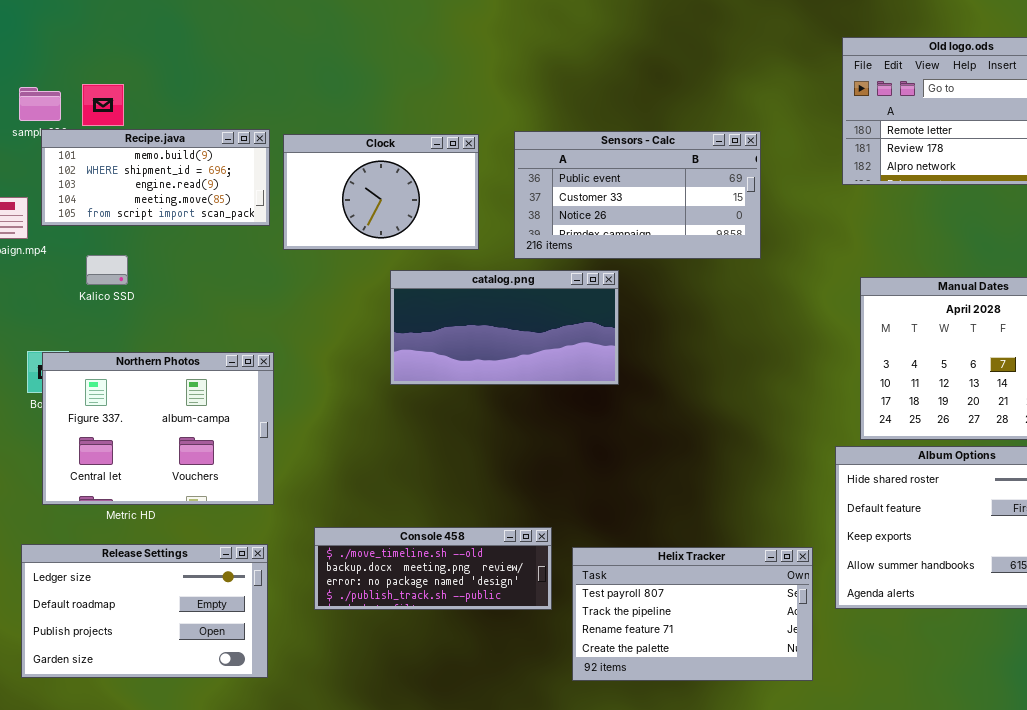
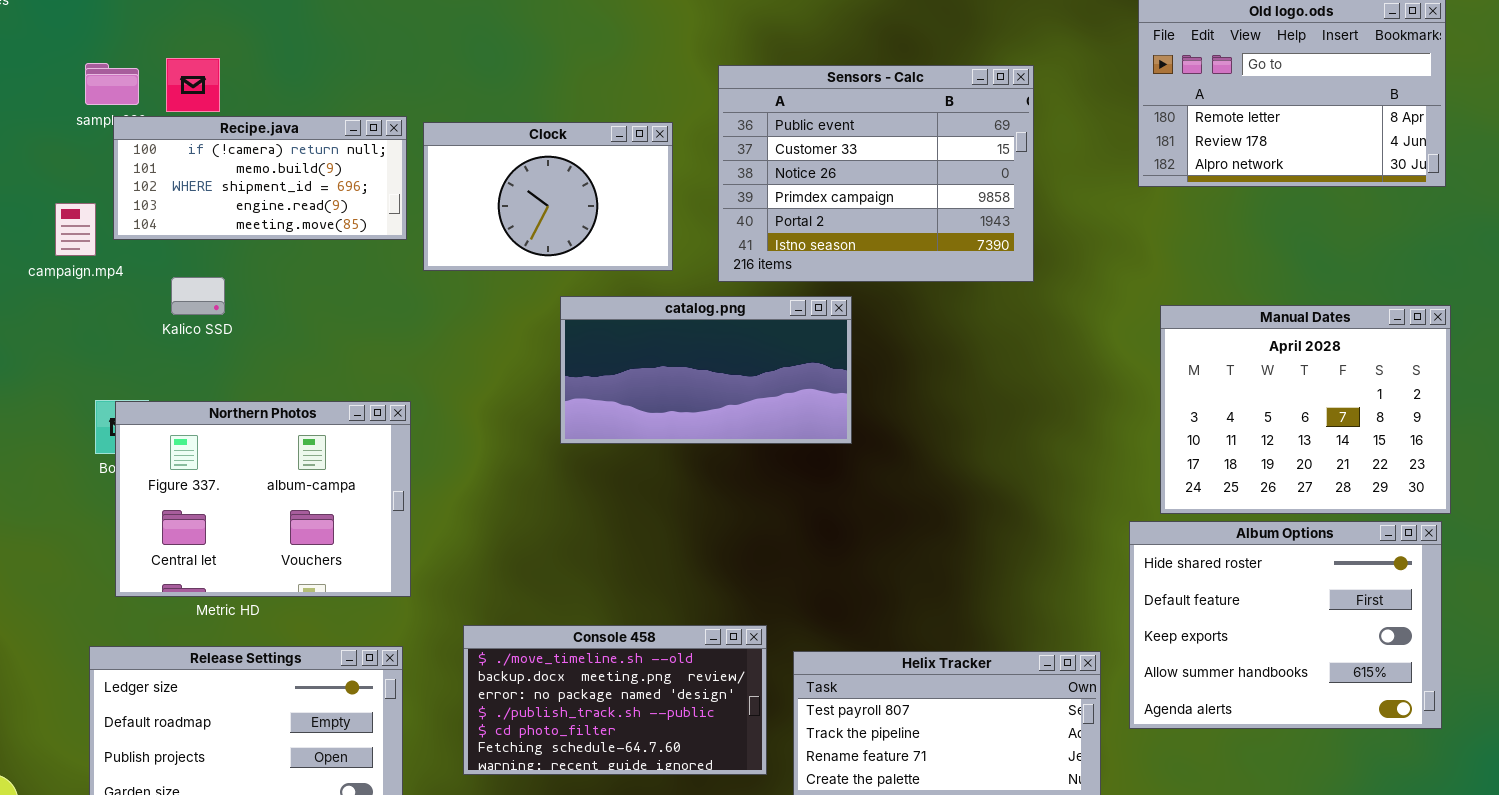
Recipe.java: [41,129,270,226] -> [113,116,407,240], scrolled up 1 row
Sensors - Calc: [514,131,761,259] -> [718,65,1034,282], resized
Console 458: [314,527,552,610] -> [463,625,767,775], resized

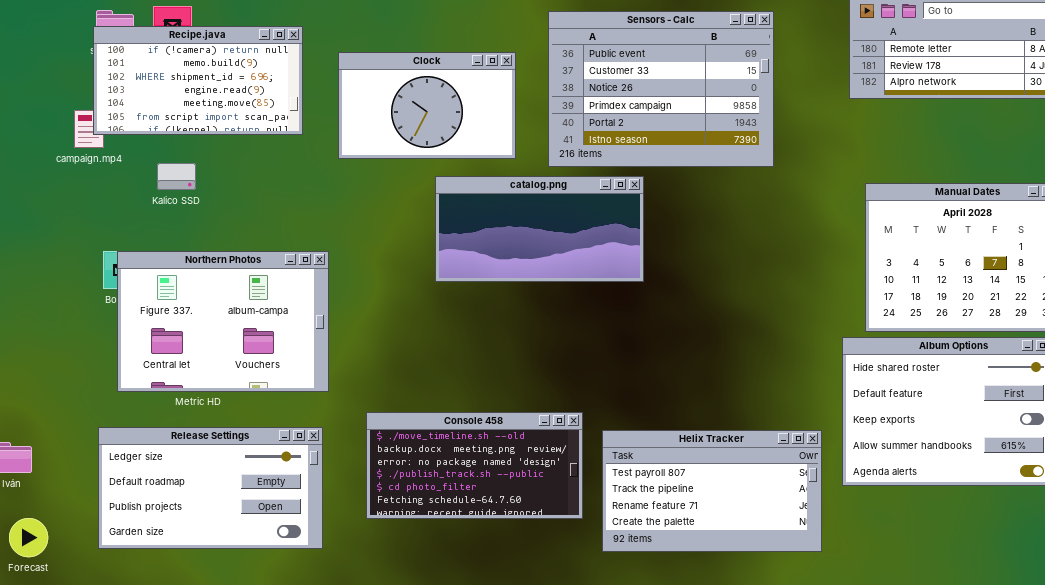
Recipe.java: [113,116,407,240] -> [93,26,303,135], moved, resized

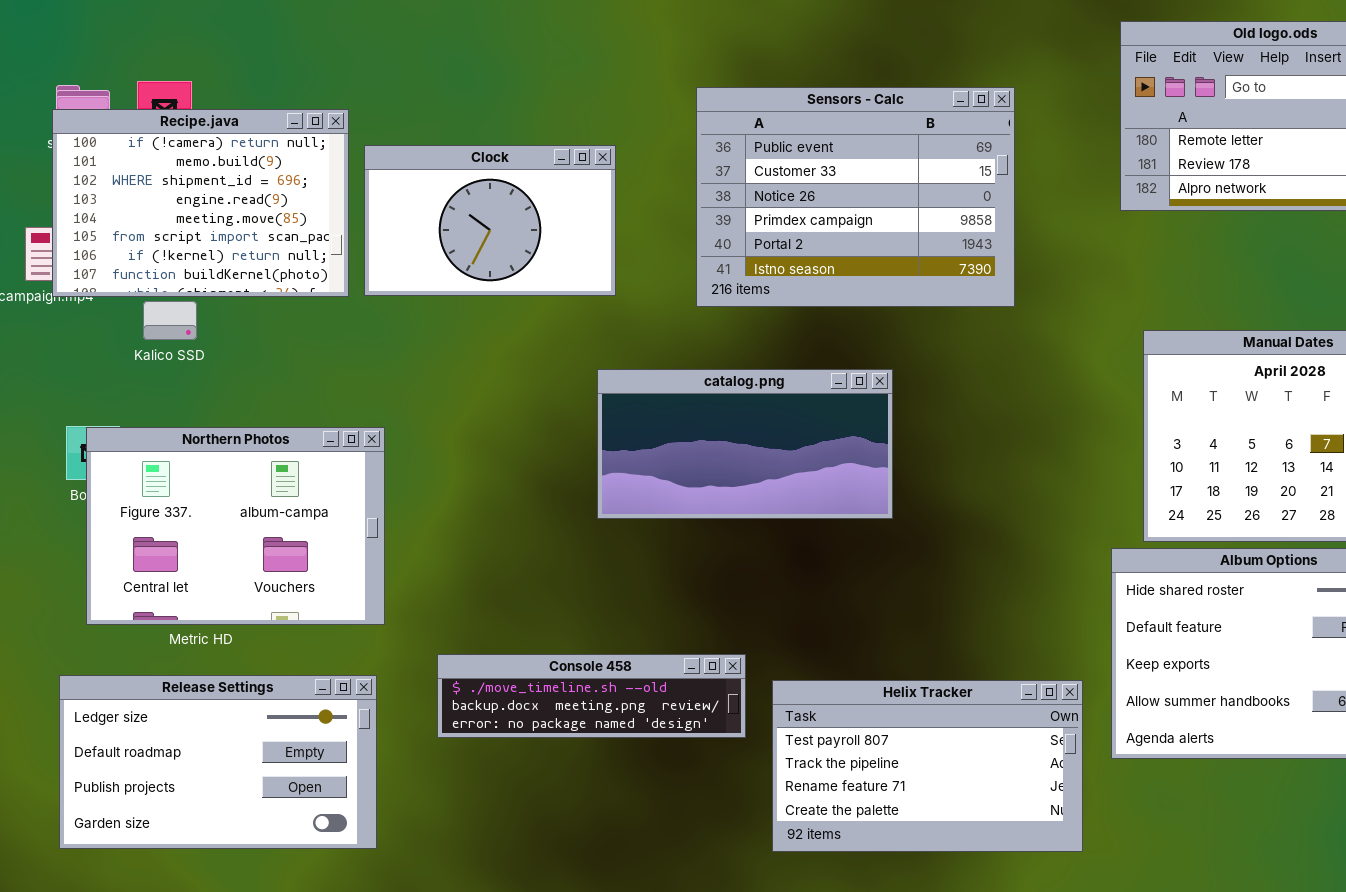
Recipe.java: [93,26,303,135] -> [52,109,349,297], resized
Clock: [338,52,516,159] -> [364,145,616,296], moved
catalog.png: [435,176,644,282] -> [597,369,893,519], moved
Console 458: [366,412,583,519] -> [437,654,746,738], resized

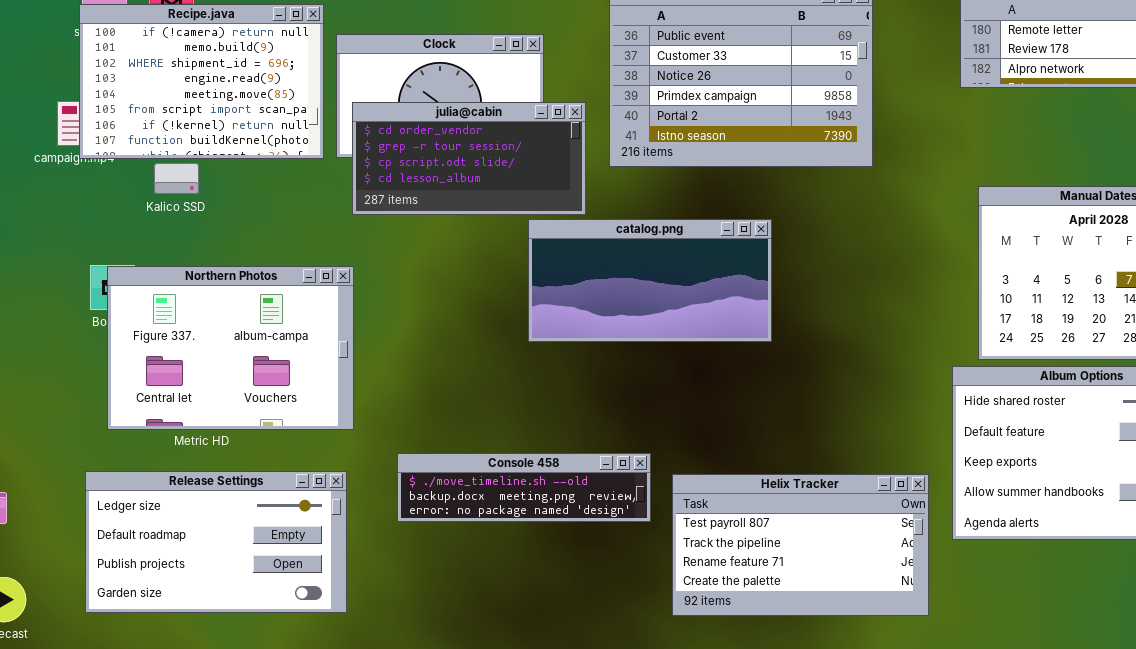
julia@cabin: none -> [352,102,586,215], opened

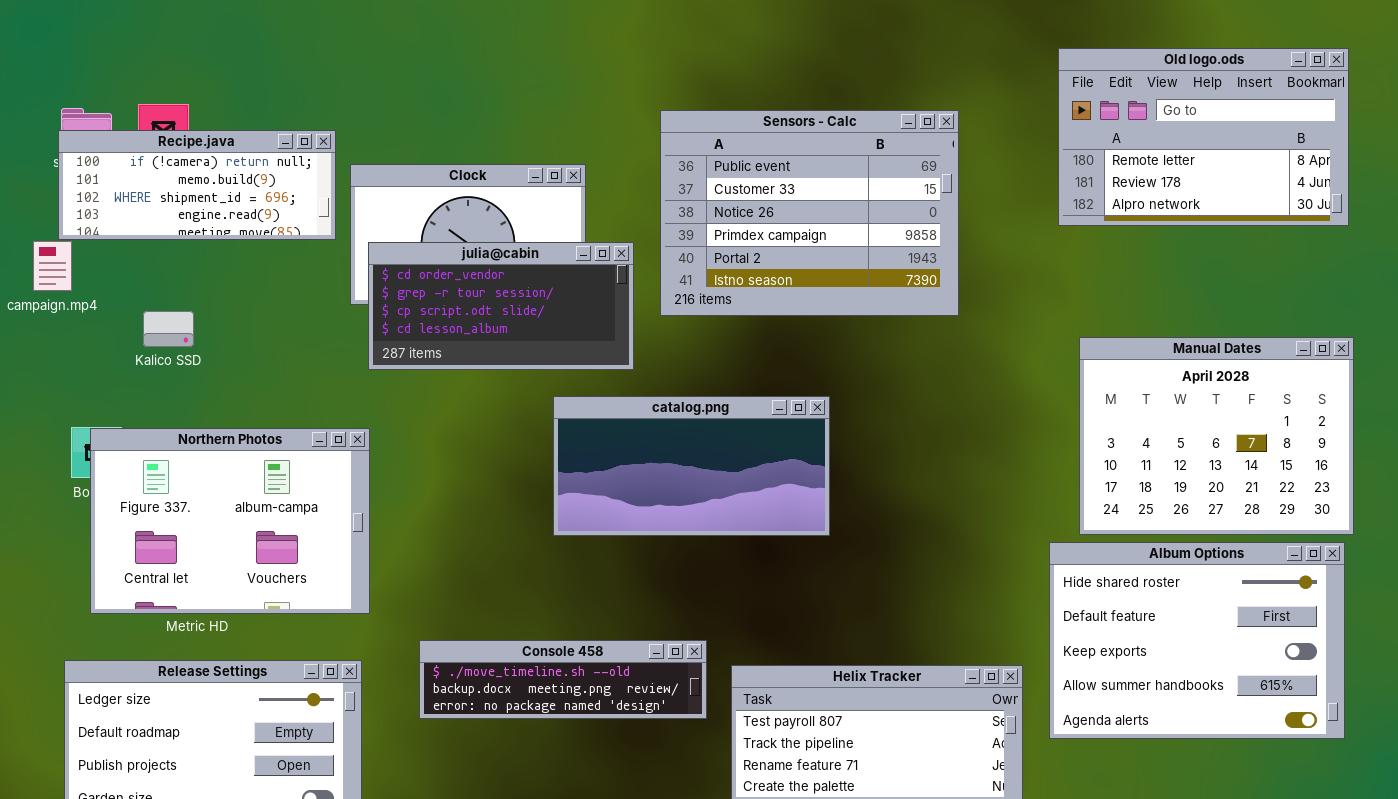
Recipe.java: [79,4,324,159] -> [58,130,336,240], resized
catalog.png: [528,219,772,342] -> [553,396,830,536], moved

